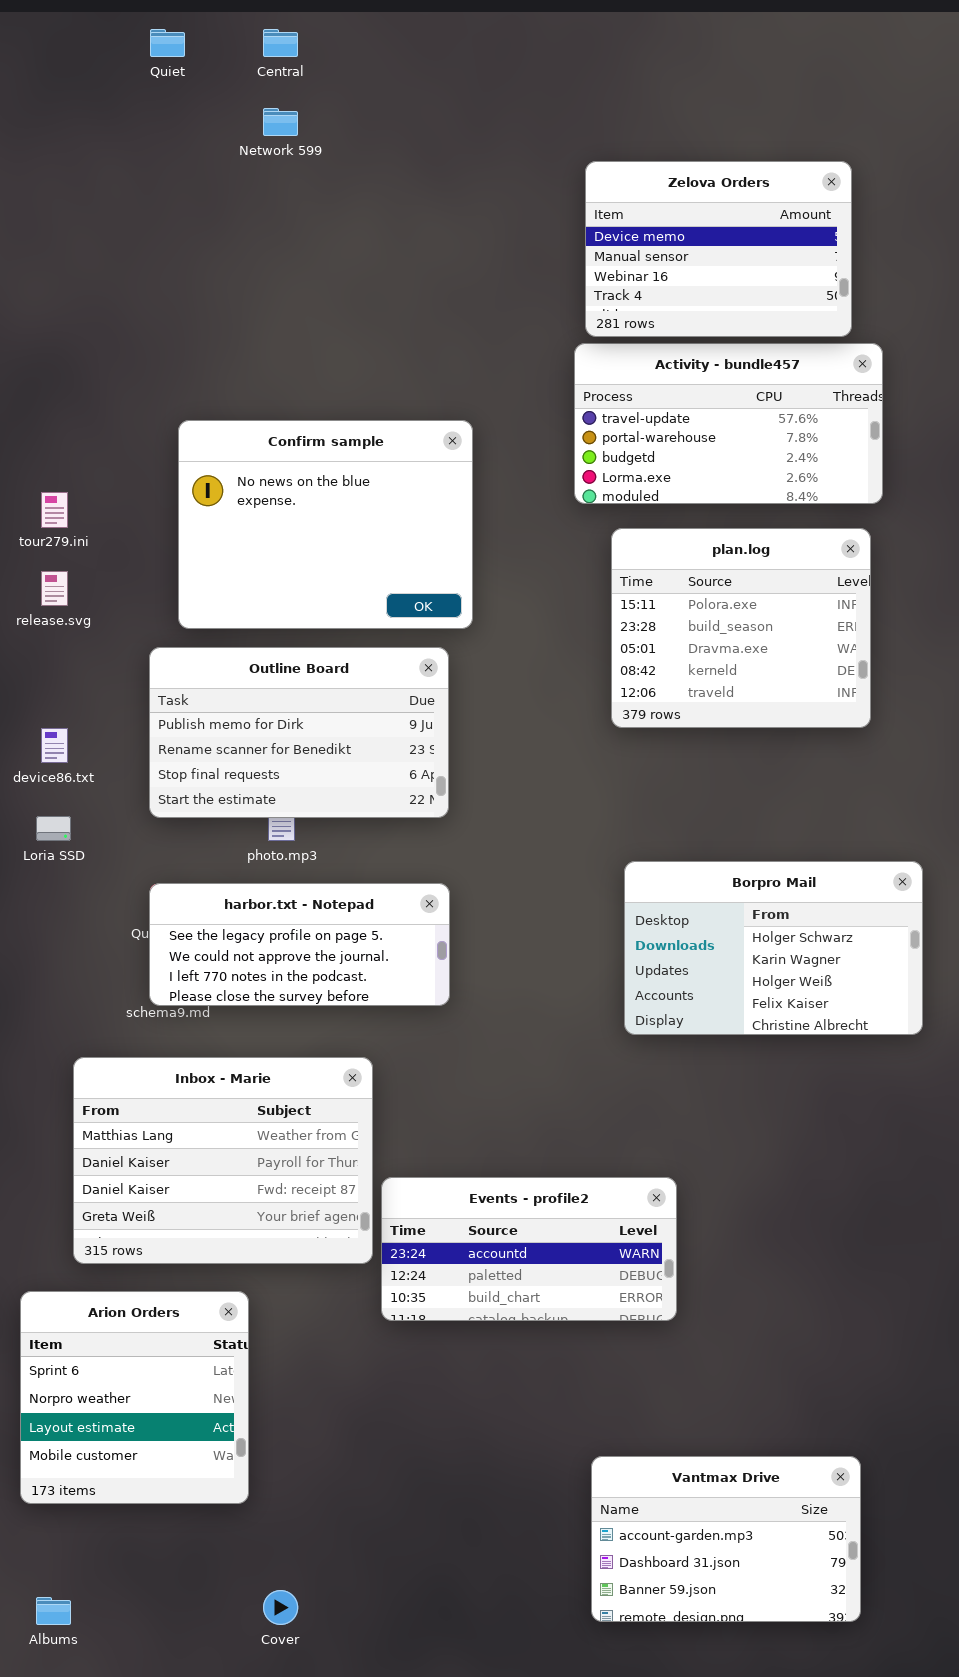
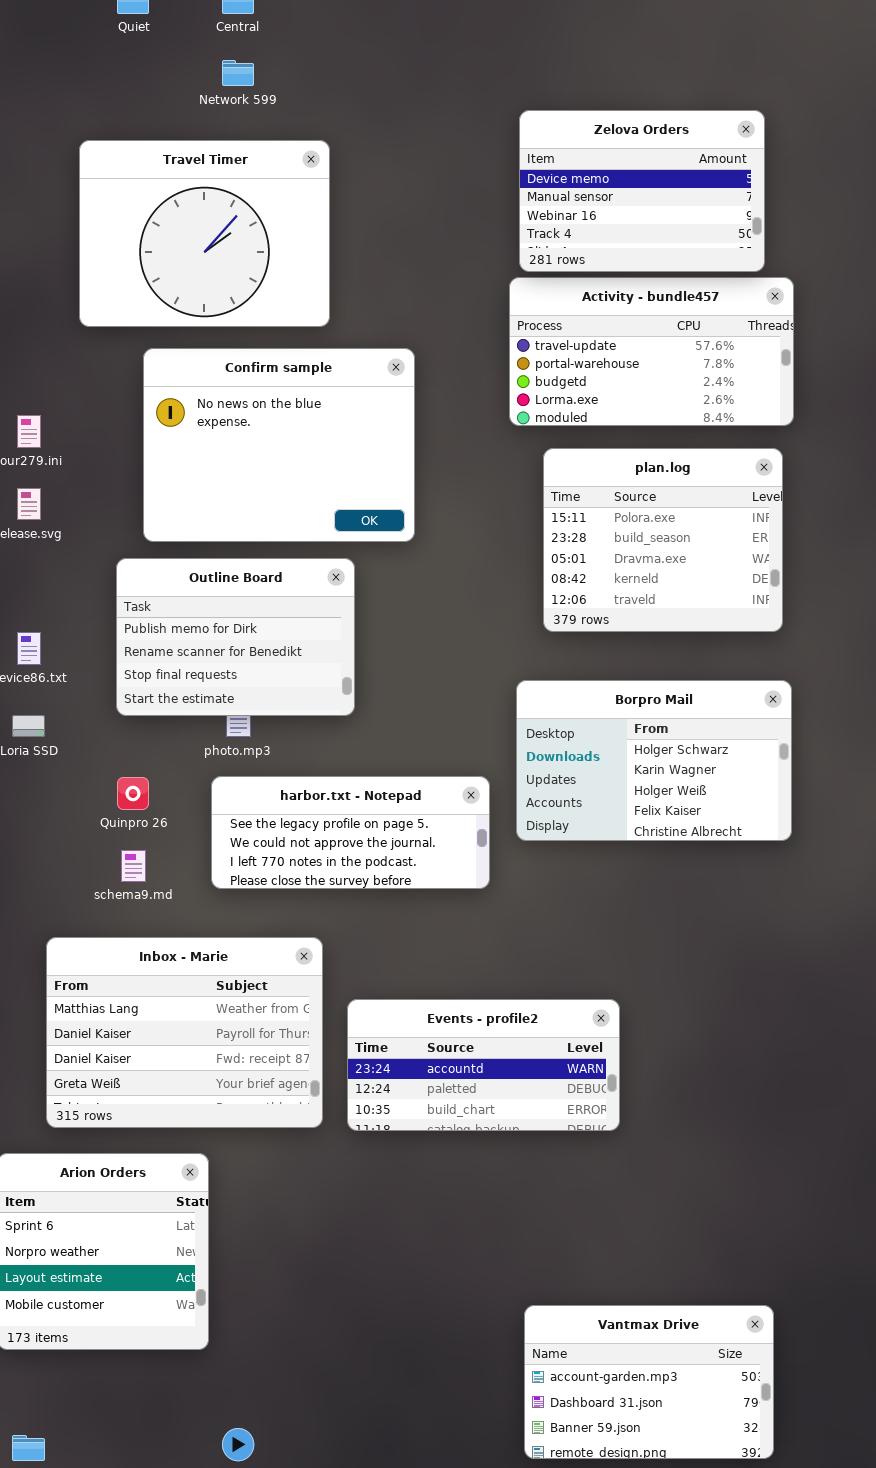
Travel Timer: none -> [79,140,330,327], opened
Outline Board: [149,647,449,818] -> [116,558,355,716], resized
Borpro Mail: [624,861,923,1035] -> [516,680,792,841], moved
harbor.txt - Notepad: [149,883,450,1006] -> [211,776,490,889], moved
Events - profile2: [381,1177,677,1321] -> [347,999,620,1131], moved

